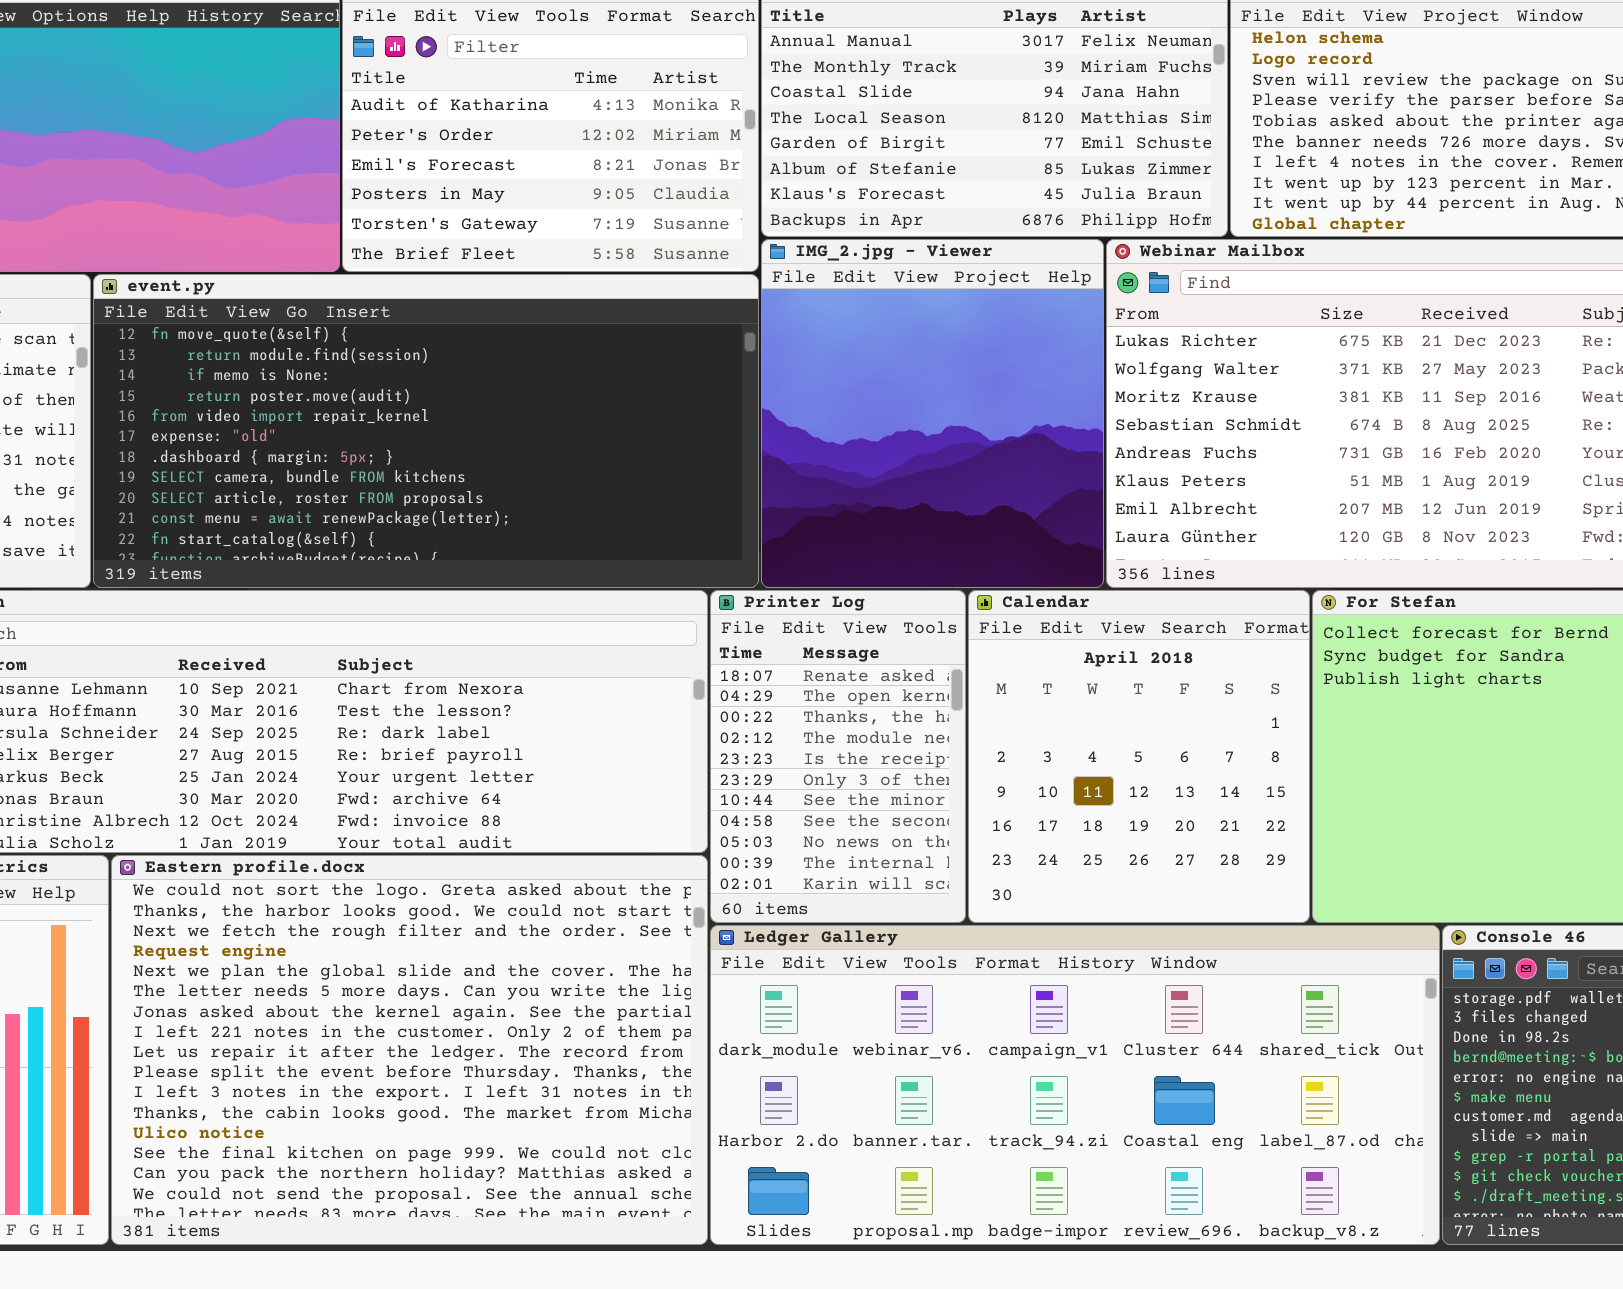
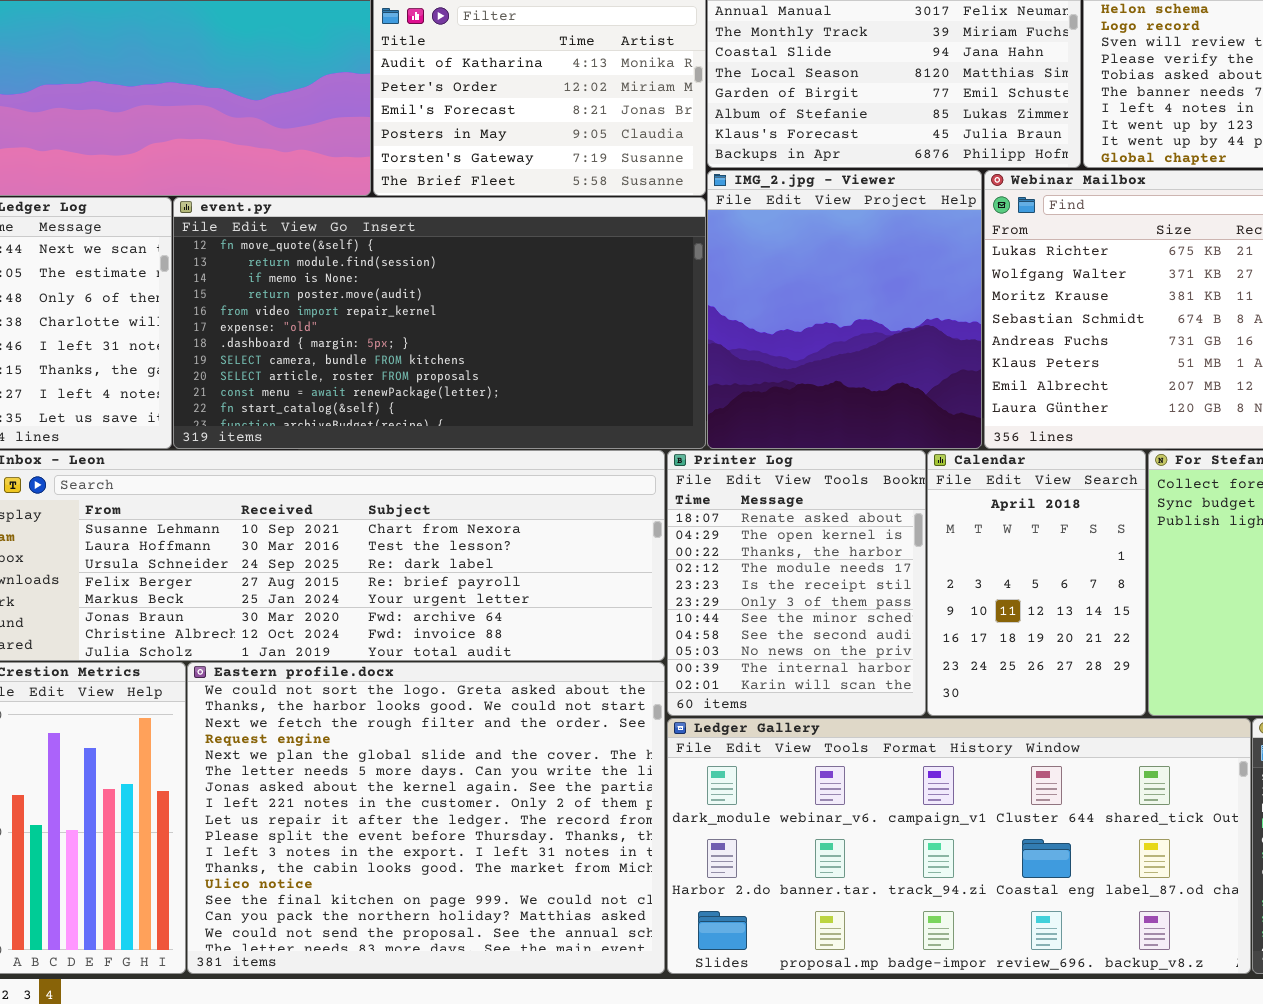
Printer Log: [710,590,966,923] -> [667,450,926,716], resized
Calendar: [968,590,1310,923] -> [927,450,1146,716], resized

